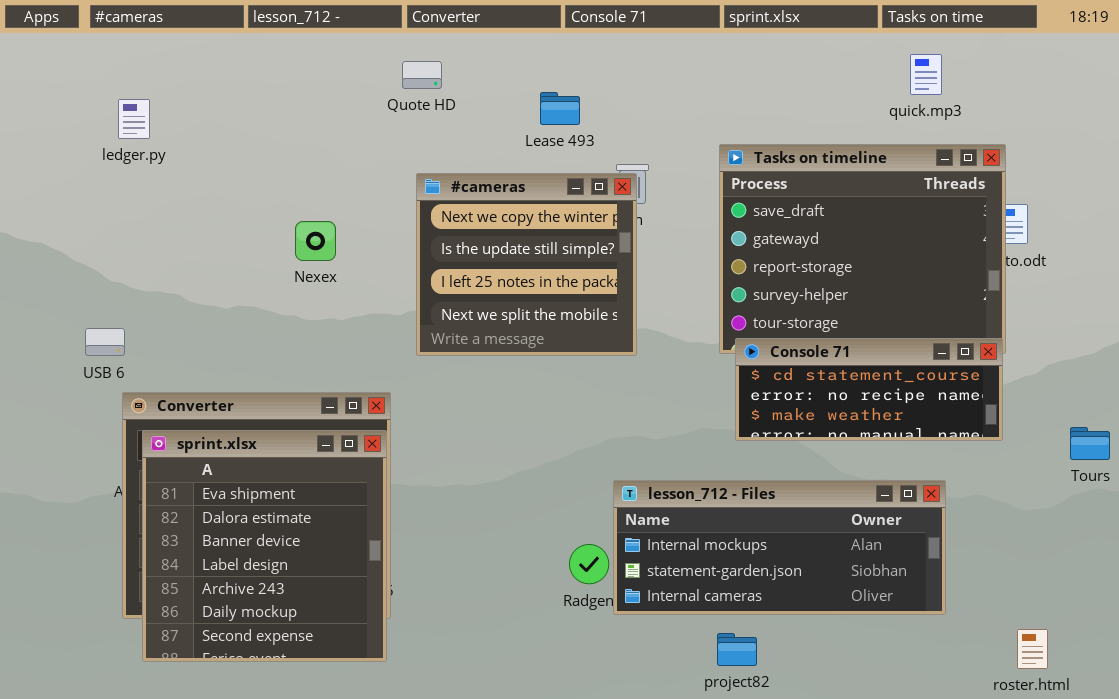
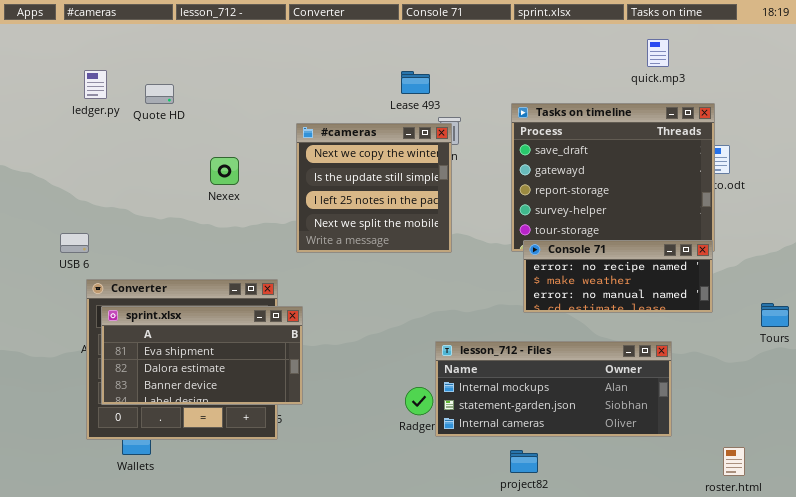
Quote HD: [402,61,442,89] -> [145,84,174,104], moved
Lease 493: [540,92,580,125] -> [401,71,430,94], moved
Console 71: [735,338,1003,441] -> [523,240,713,313], scrolled down 1 row
sprint.xlsx: [142,430,387,662] -> [101,306,303,405], resized

